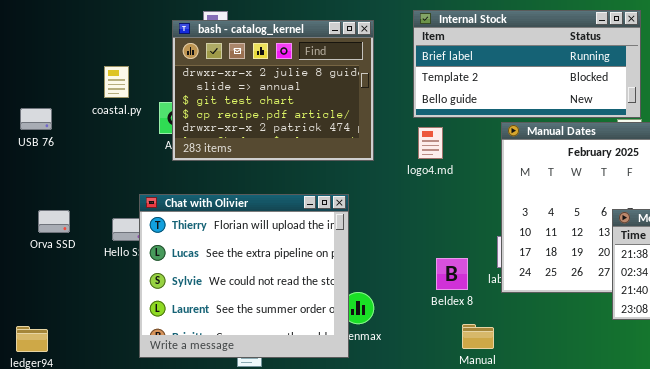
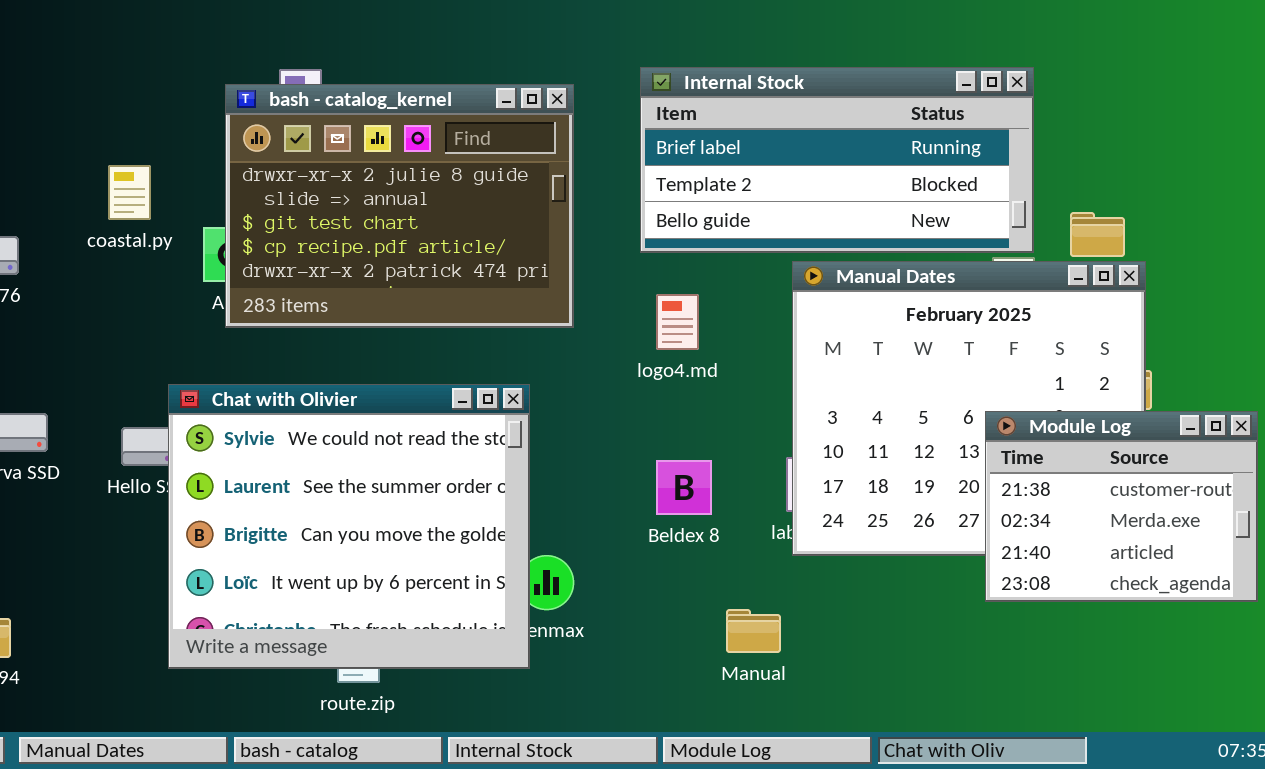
logo4.md: [418,127,443,159] -> [656,294,699,350], moved
Chat with Olivier: [139,194,349,358] -> [168,384,530,669], scrolled down 2 rows
Beldex 8: [436,258,468,290] -> [656,460,712,515], moved

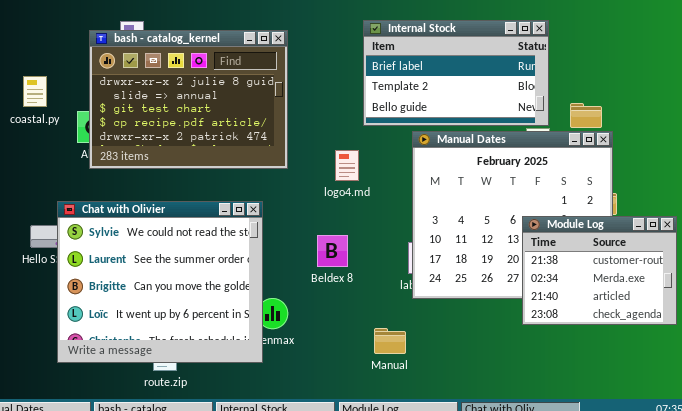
Internal Stock: [640,67,1034,253] -> [363,20,549,126], resized
Beldex 8: [656,460,712,515] -> [317,235,348,267], moved

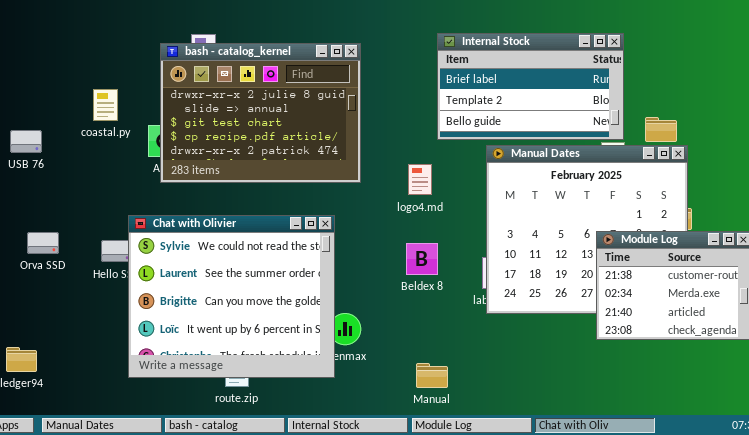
Beldex 8: [317,235,348,267] -> [406,243,438,275], moved
Manual: [374,328,406,354] -> [416,363,448,388], moved

